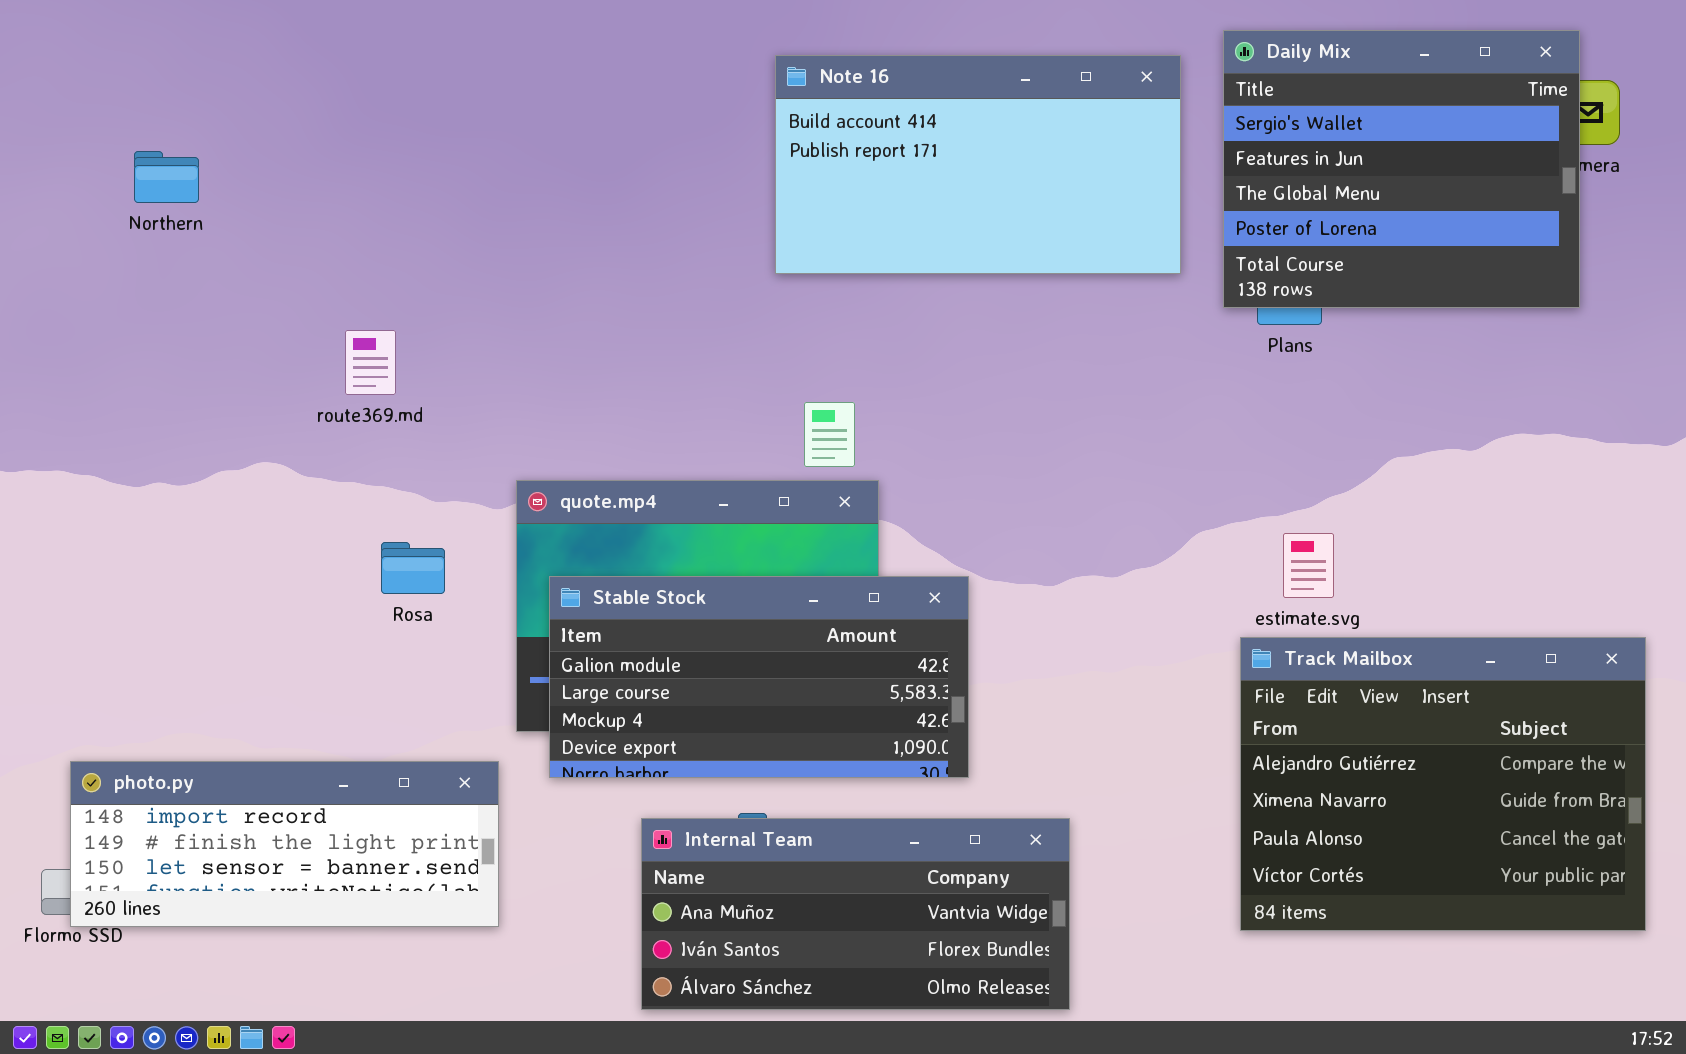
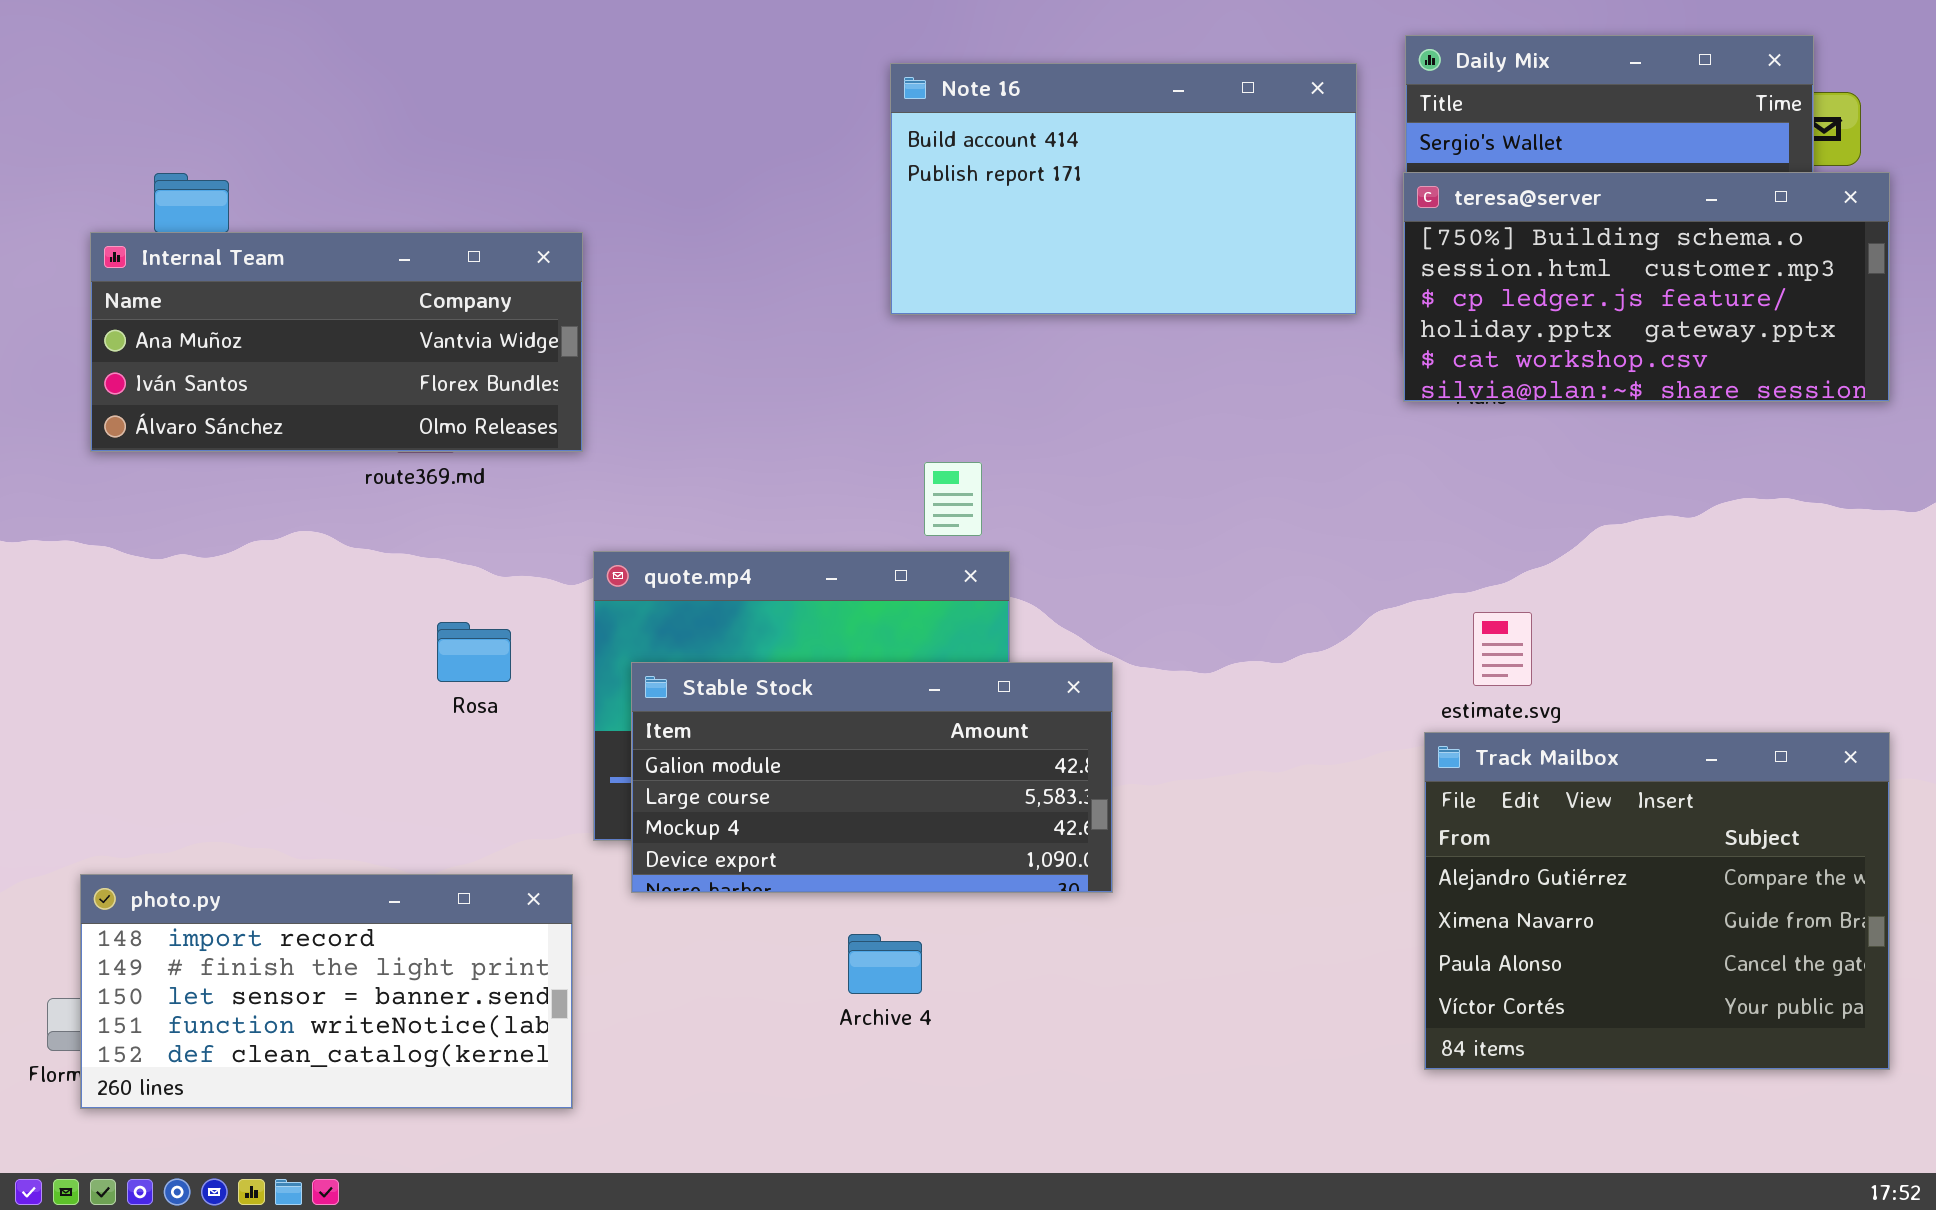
teresa@server: none -> [1403,172,1890,402], opened
photo.py: [70,761,499,927] -> [80,874,573,1109], resized
Internal Team: [641,818,1070,1010] -> [90,232,583,452], moved

